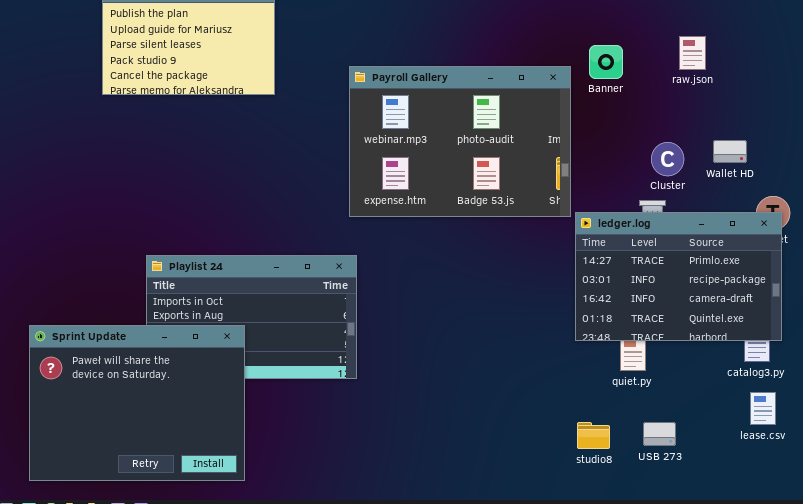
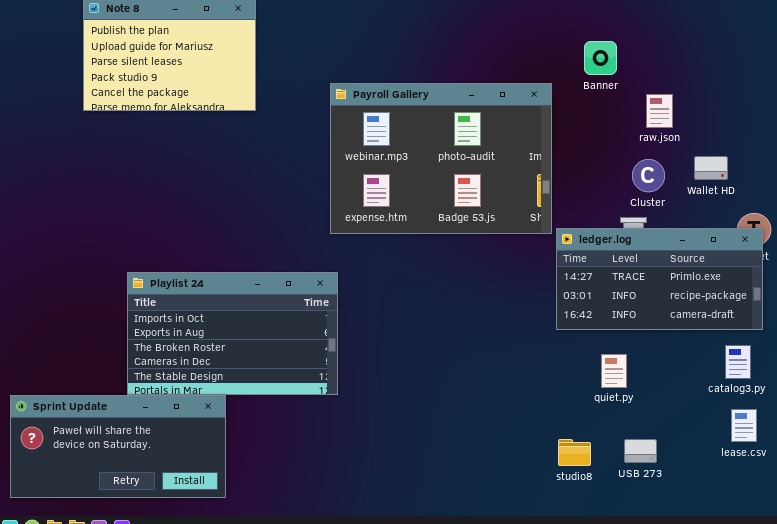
raw.json: [679,36,706,70] -> [646,94,673,128], moved
Banner: [589,45,623,79] -> [584,41,617,75], moved
ledger.log: [575,212,782,341] -> [556,228,763,330], resized
Sprint Update: [29,325,245,481] -> [10,395,226,498], resized

